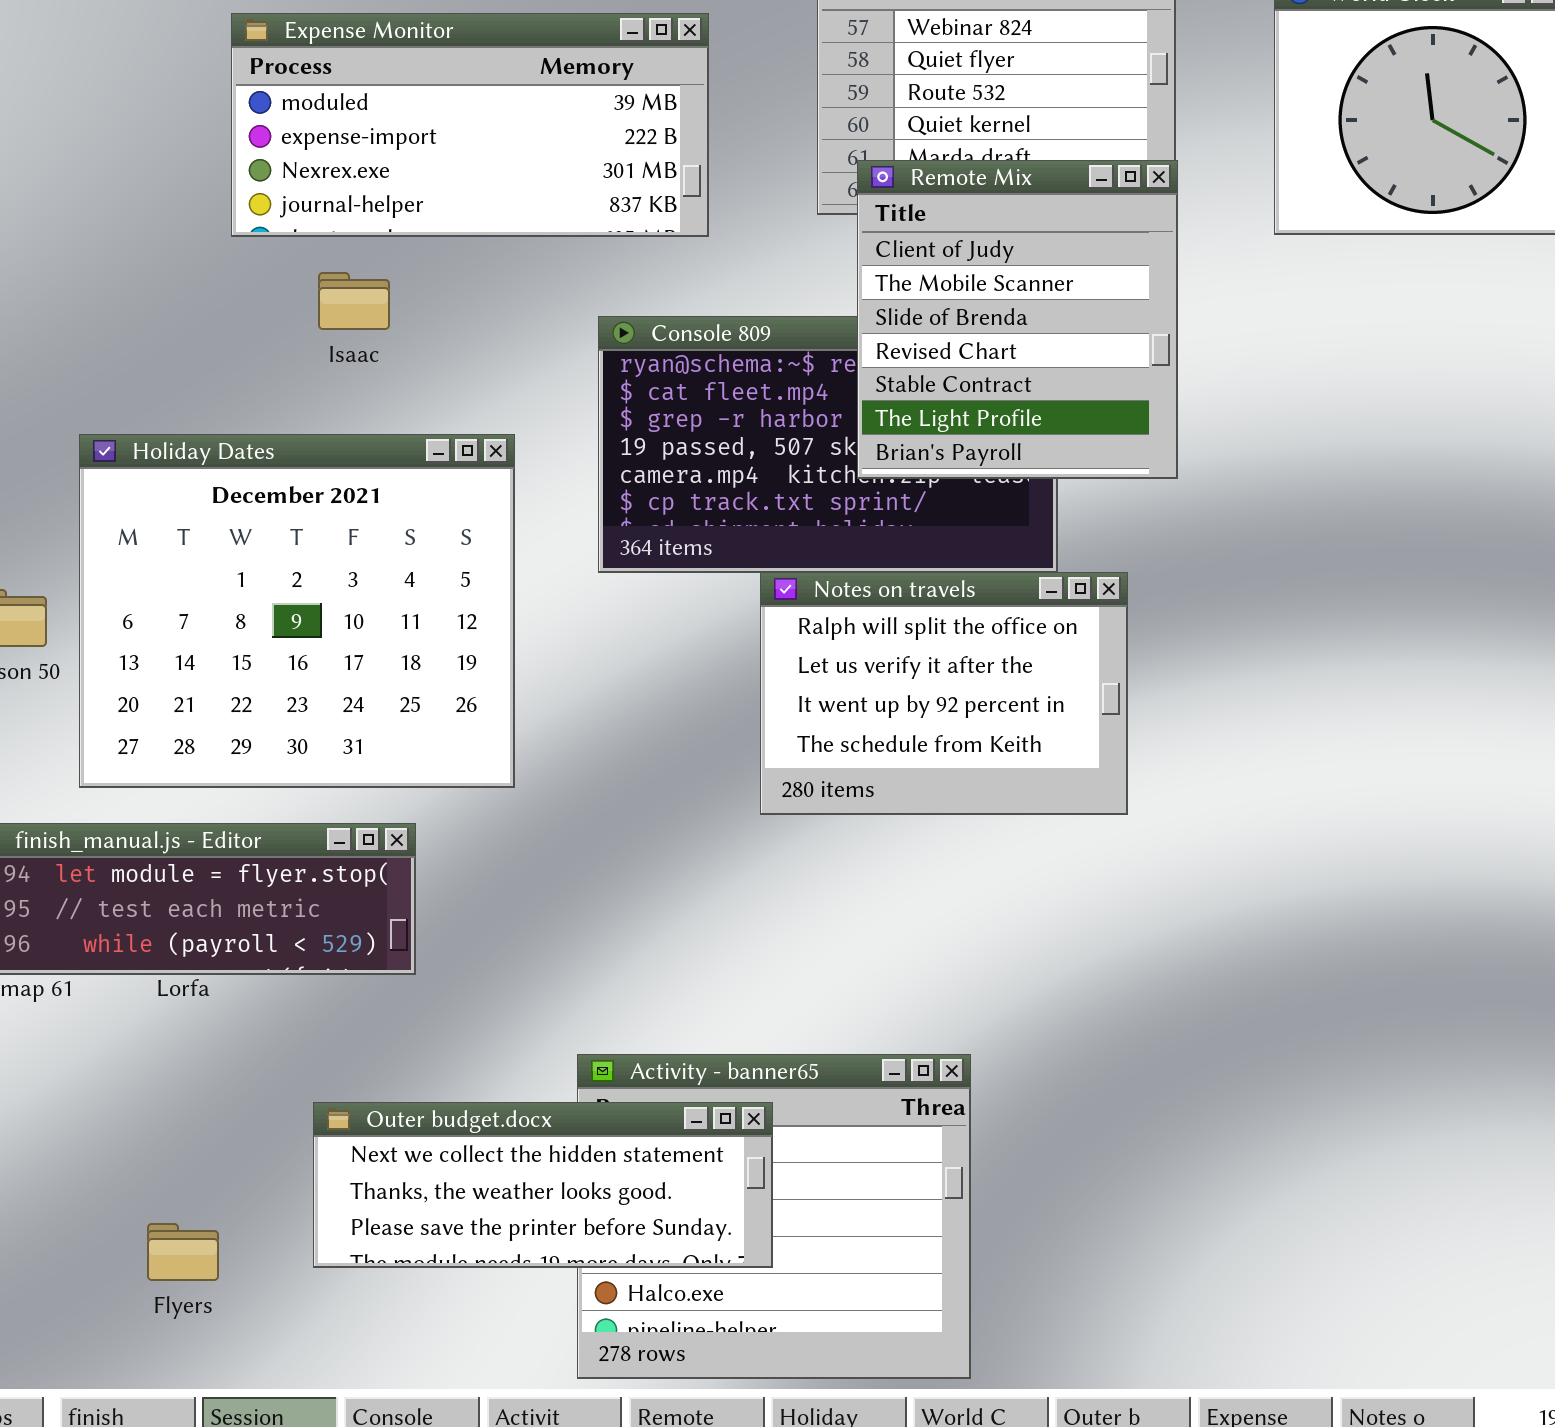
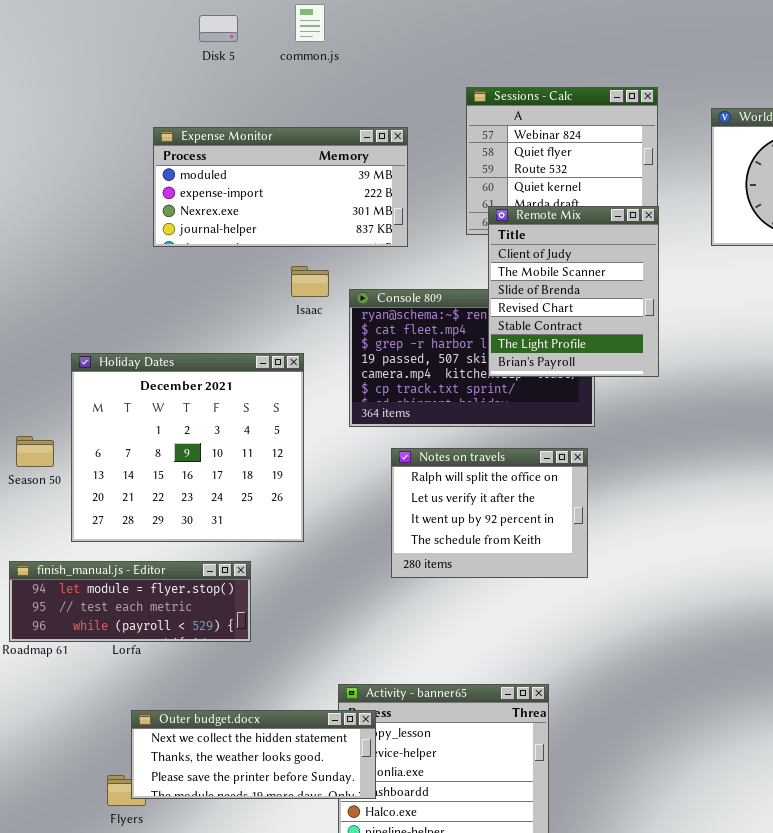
Isaac: [318,272,390,330] -> [291,266,329,297], moved
Notes on travels: [760,572,1128,815] -> [391,448,588,578], moved
Outer budget.docx: [313,1102,773,1268] -> [131,710,376,799], moved

